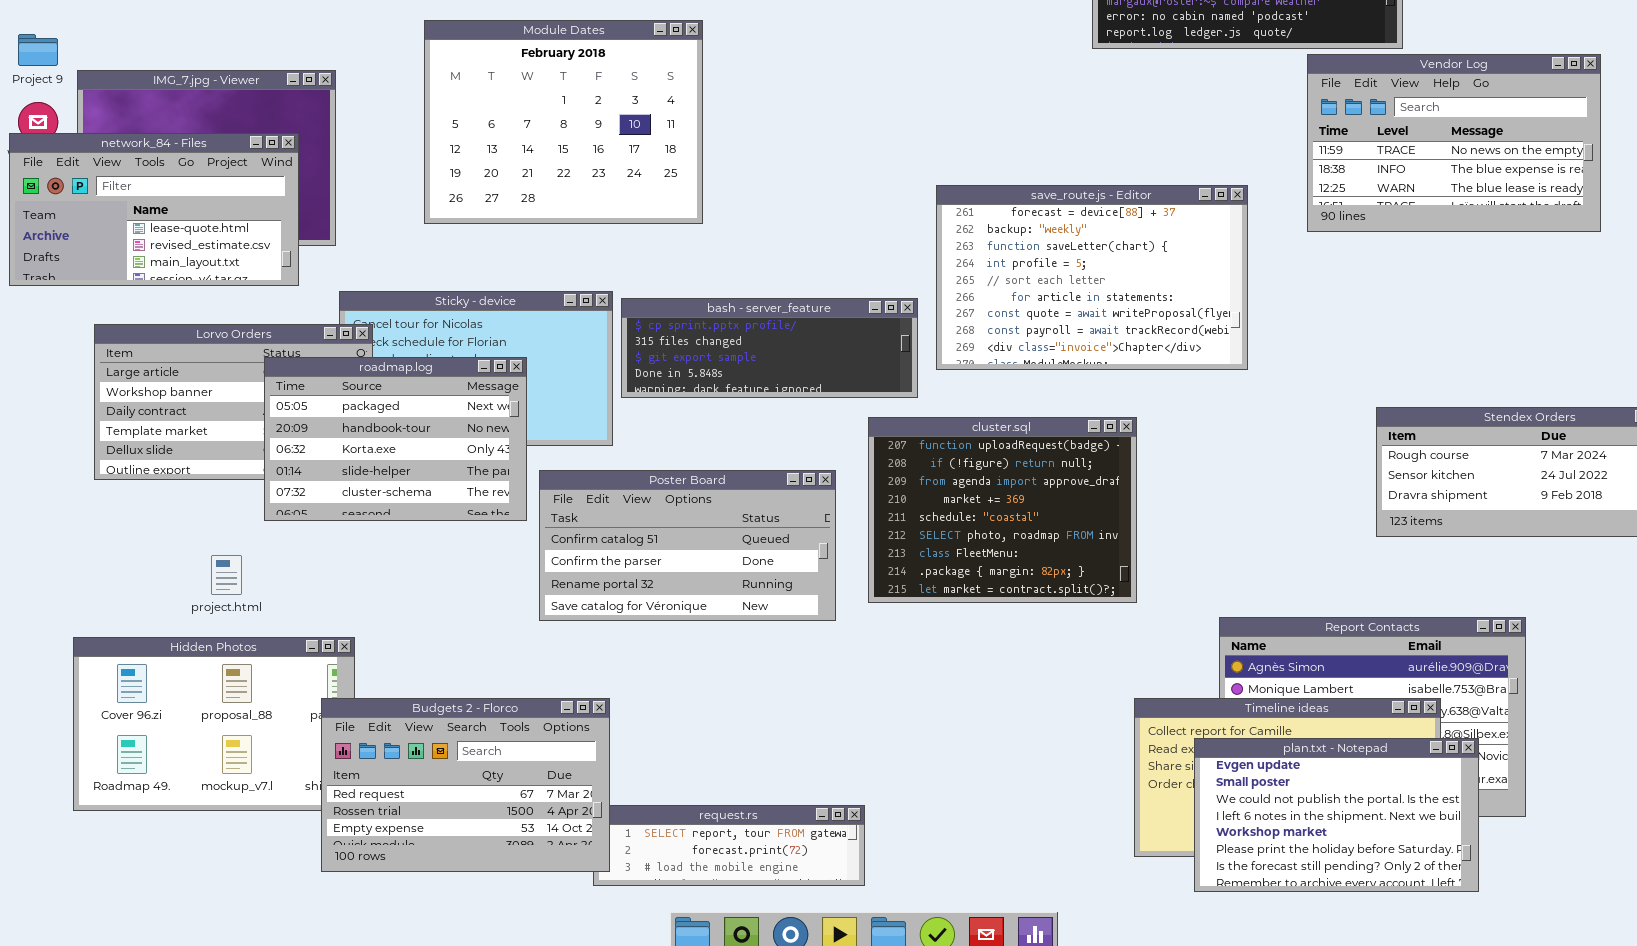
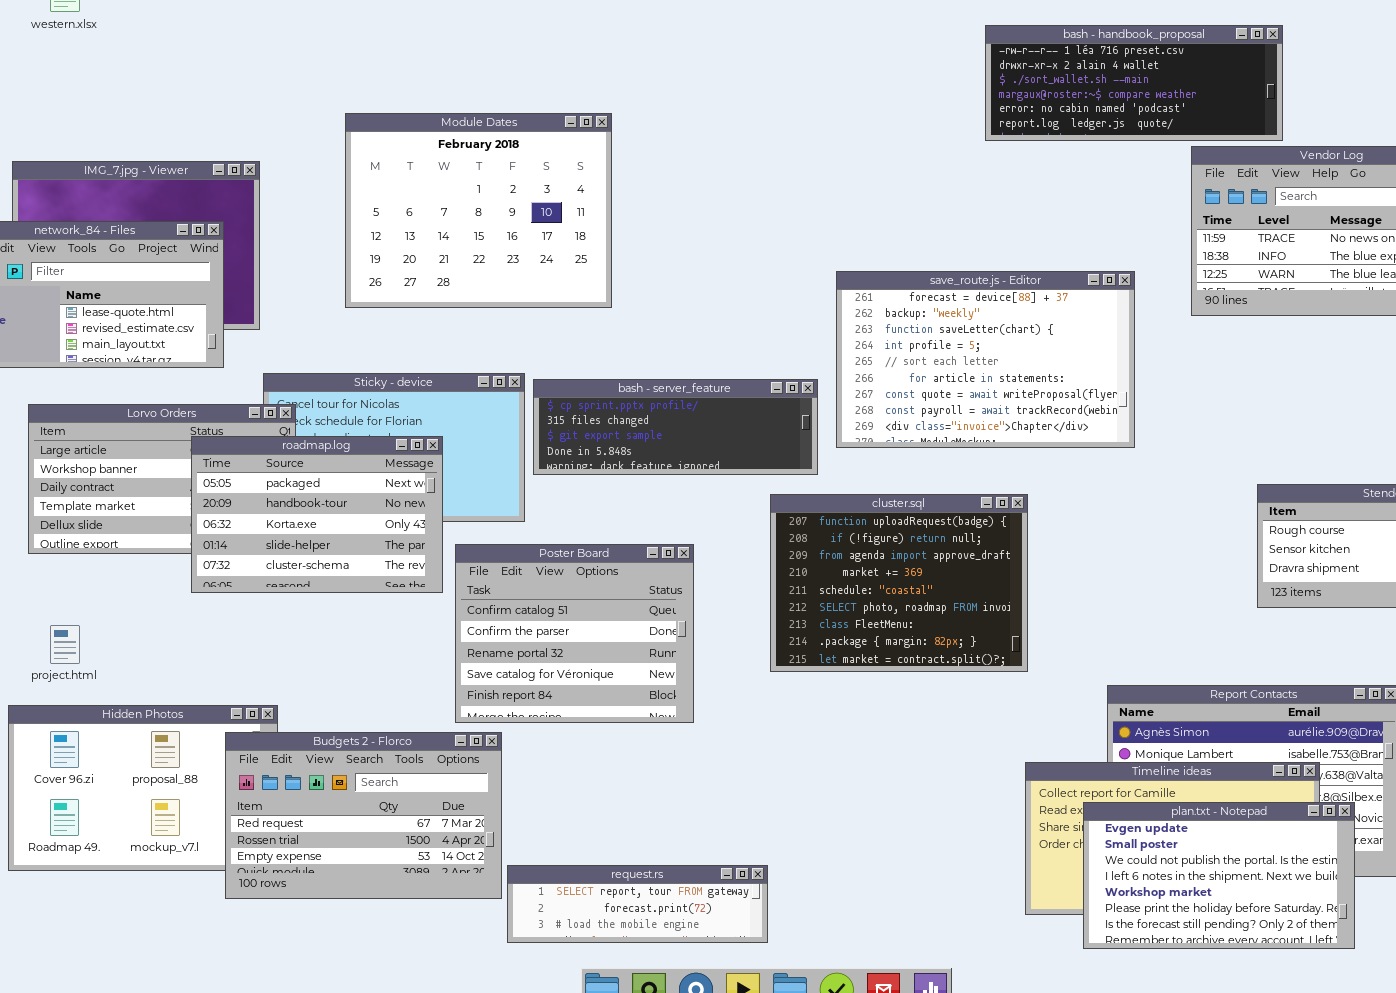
Poster Board: [539,470,836,621] -> [455,544,694,723], resized
project.html: [211,555,242,595] -> [50,625,80,664], moved
Budgets 2 - Florco: [321,698,610,872] -> [225,732,502,899], moved

